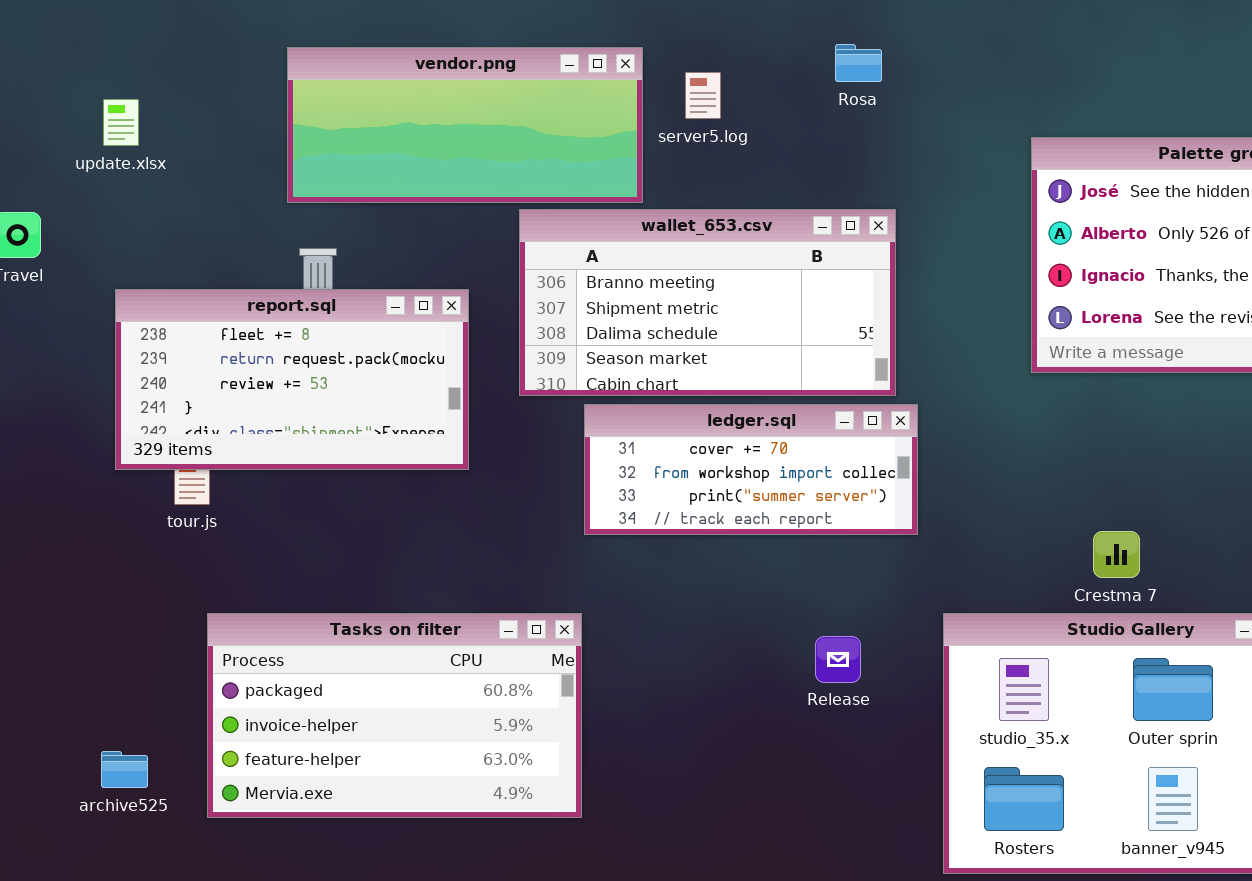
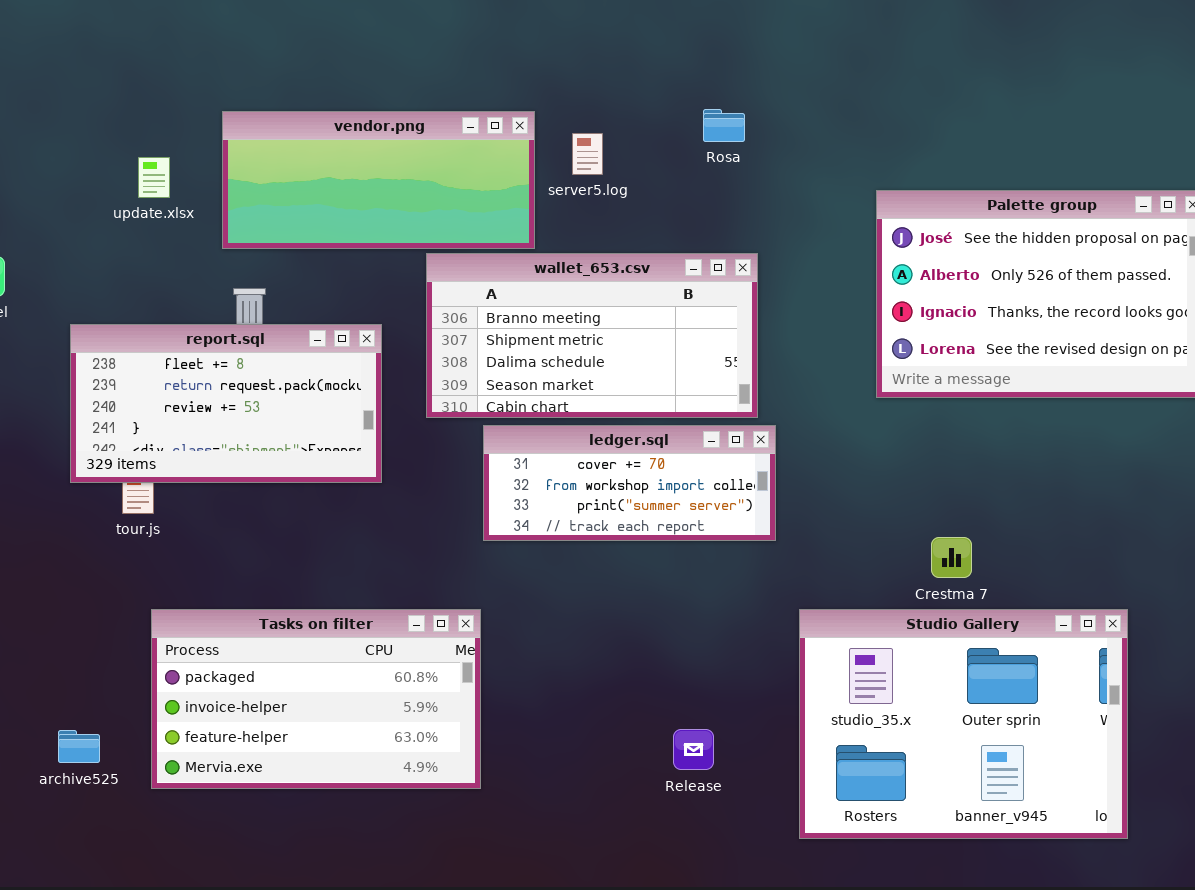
update.xlsx: [103,99,139,146] -> [138,157,170,198], moved
Release: [815,636,861,683] -> [673,729,714,770], moved

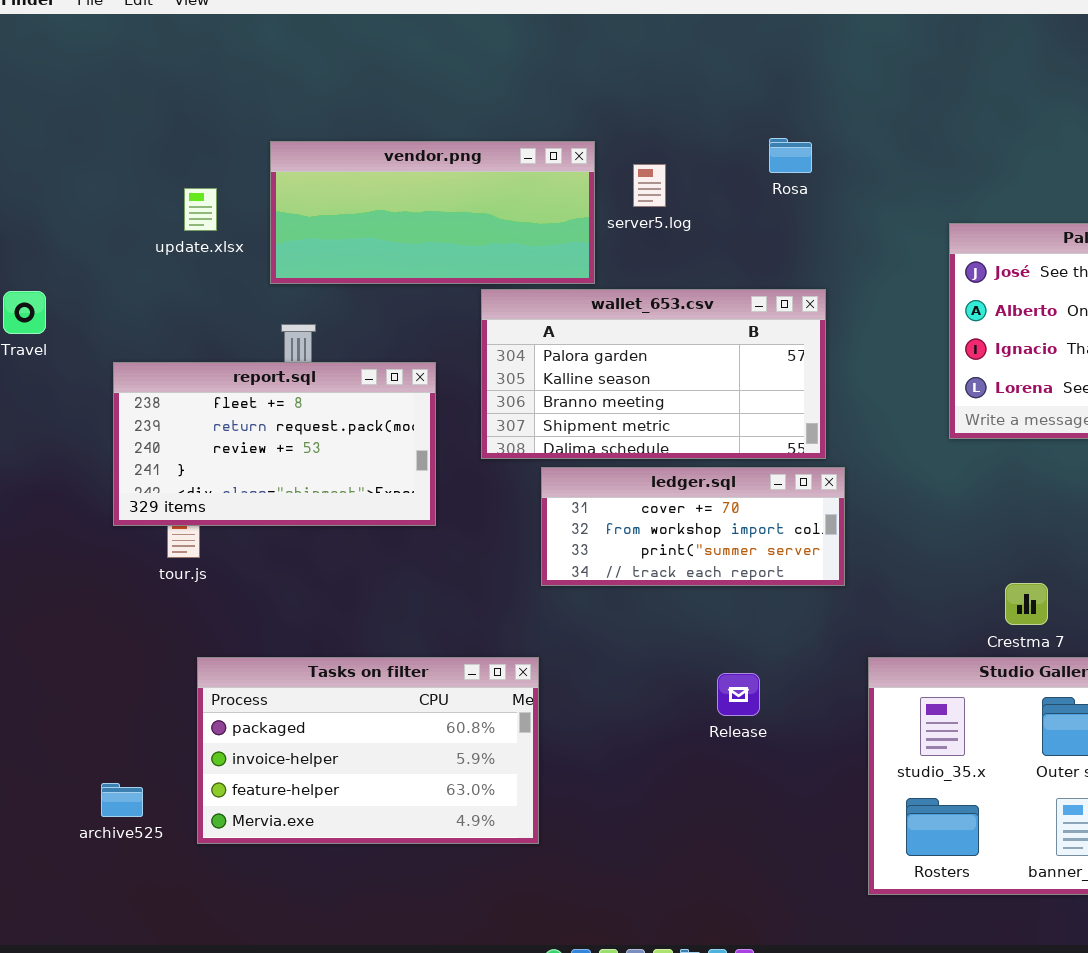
wallet_653.csv: [426,253,758,418] -> [481,289,826,459], scrolled up 2 rows
Release: [673,729,714,770] -> [717,673,760,716], moved

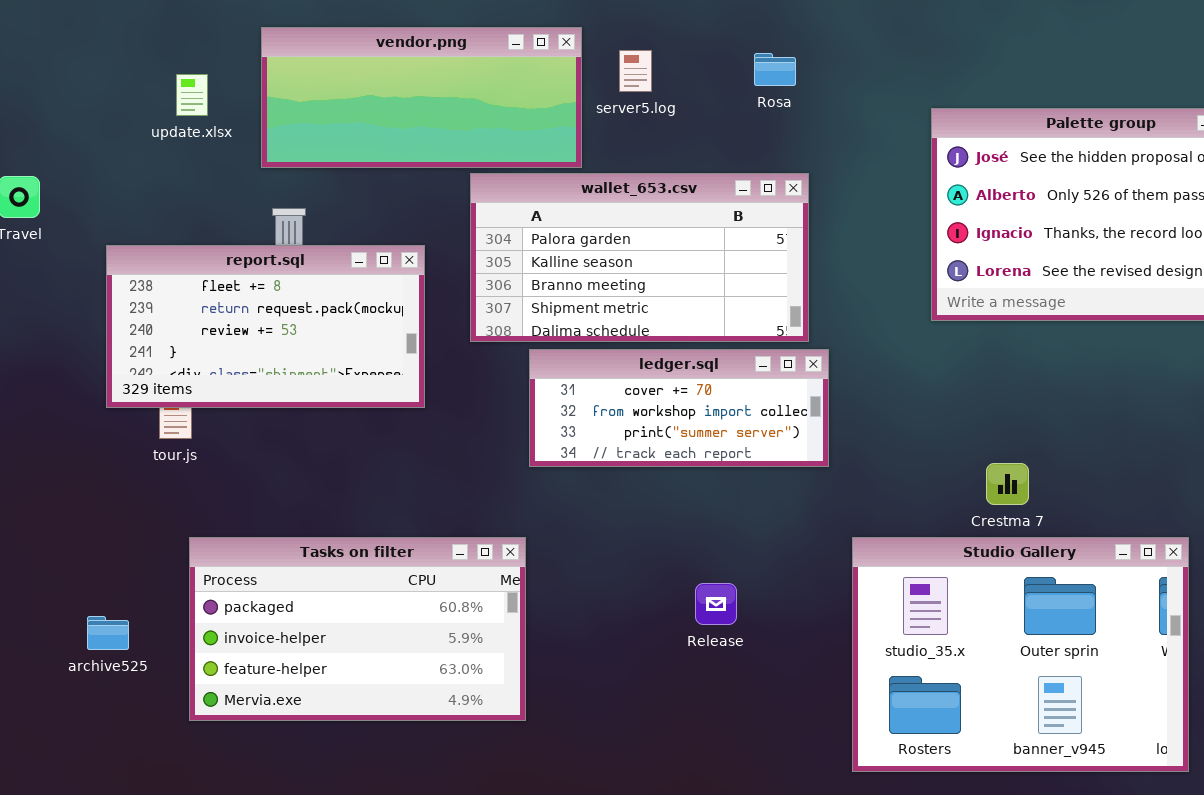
Rosa: [769,138,812,173] -> [754,53,796,86], moved
Release: [717,673,760,716] -> [695,583,737,625], moved
archive525: [101,783,143,817] -> [87,616,129,650], moved

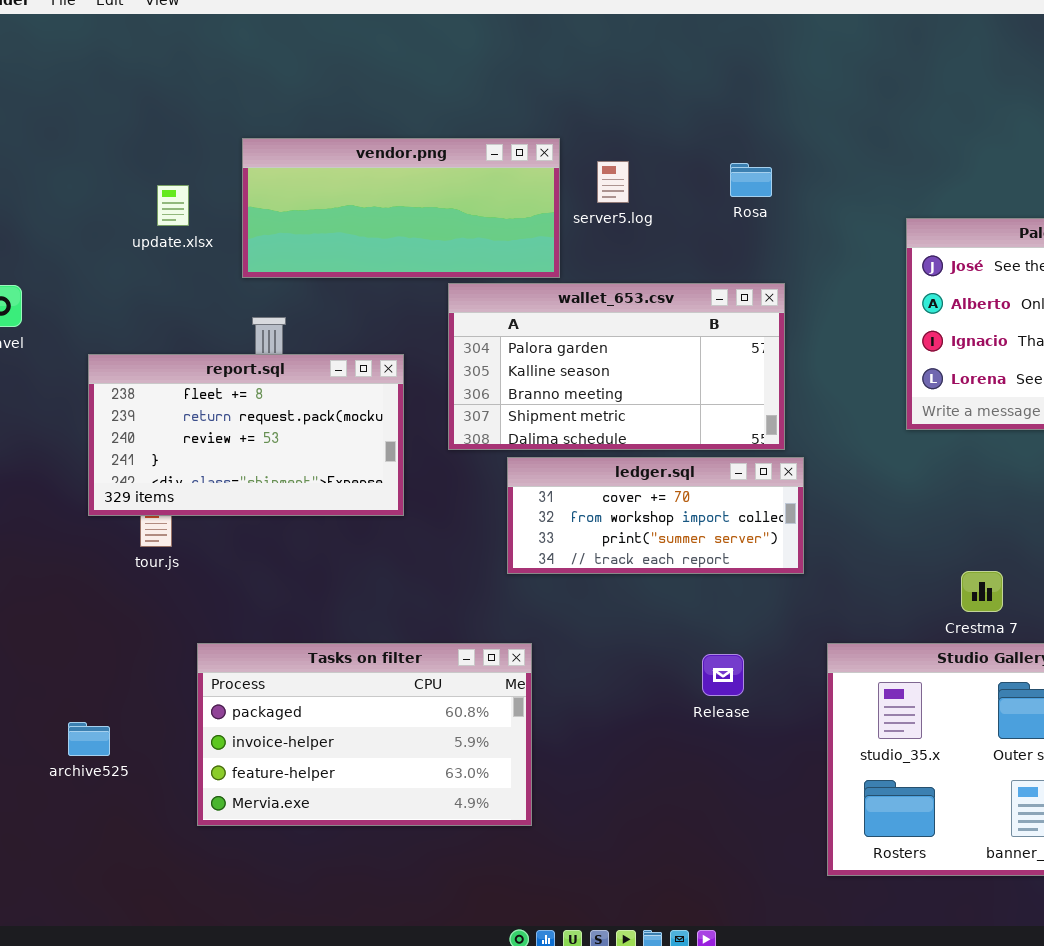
Tasks on filter: [189,537,526,721] -> [197,643,532,826], moved
Release: [695,583,737,625] -> [702,654,744,696], moved

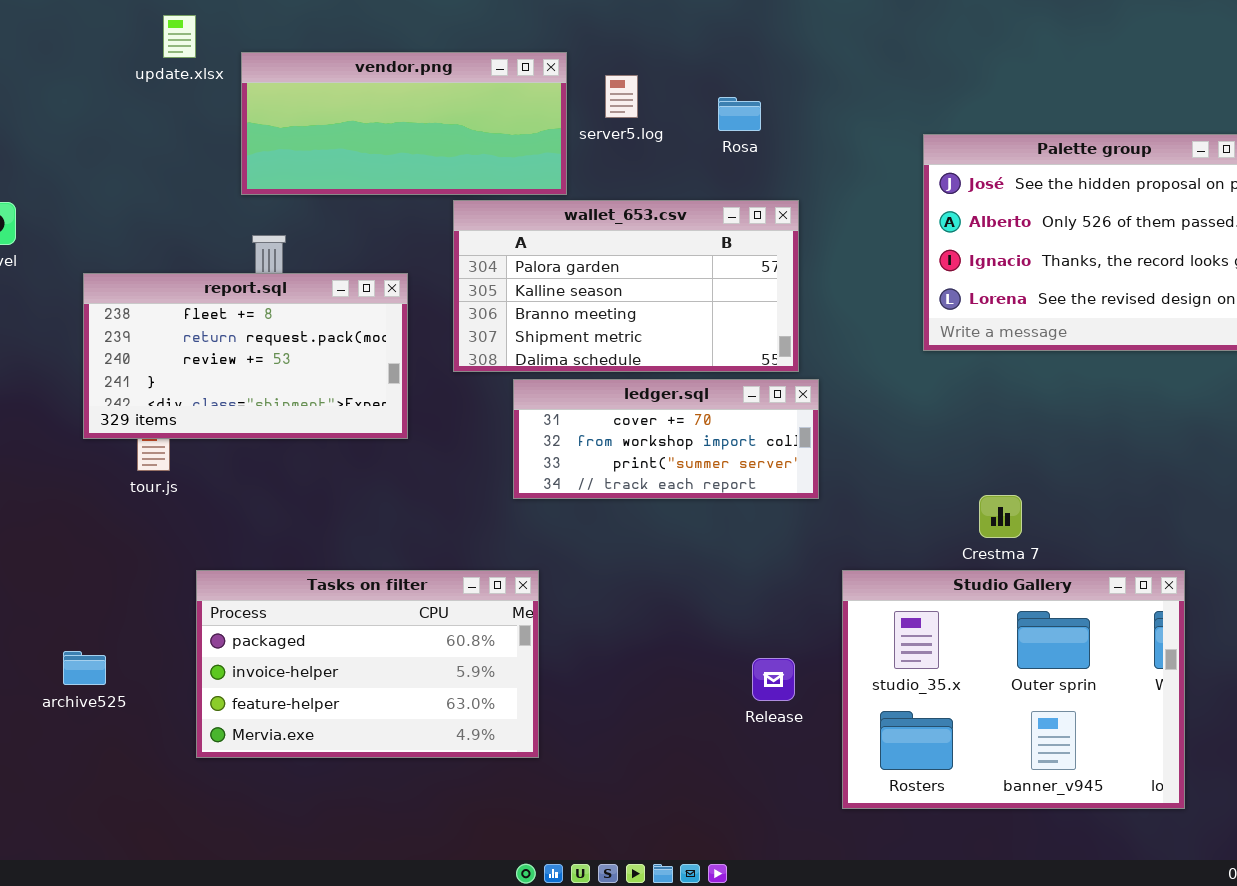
Rosa: [730,163,772,197] -> [718,97,761,131], moved
update.xlsx: [157,185,189,226] -> [163,15,196,58], moved
Release: [702,654,744,696] -> [752,658,795,701], moved

